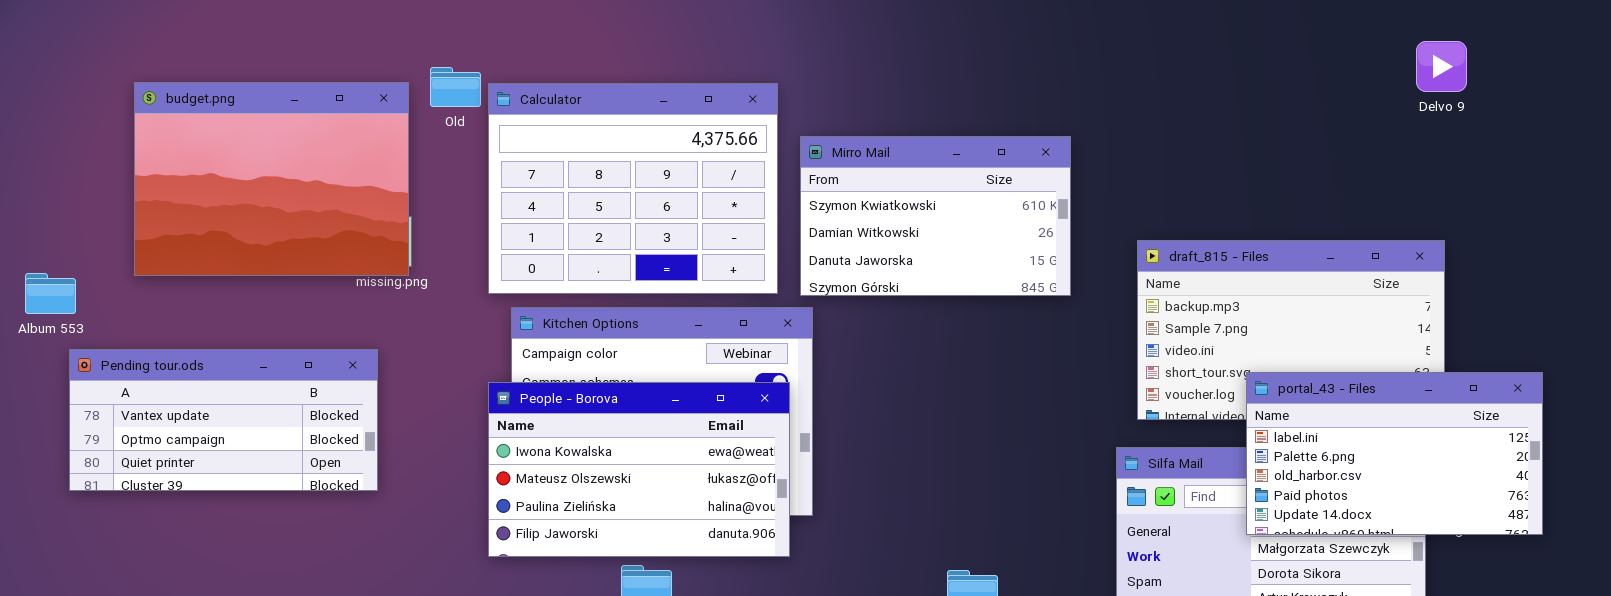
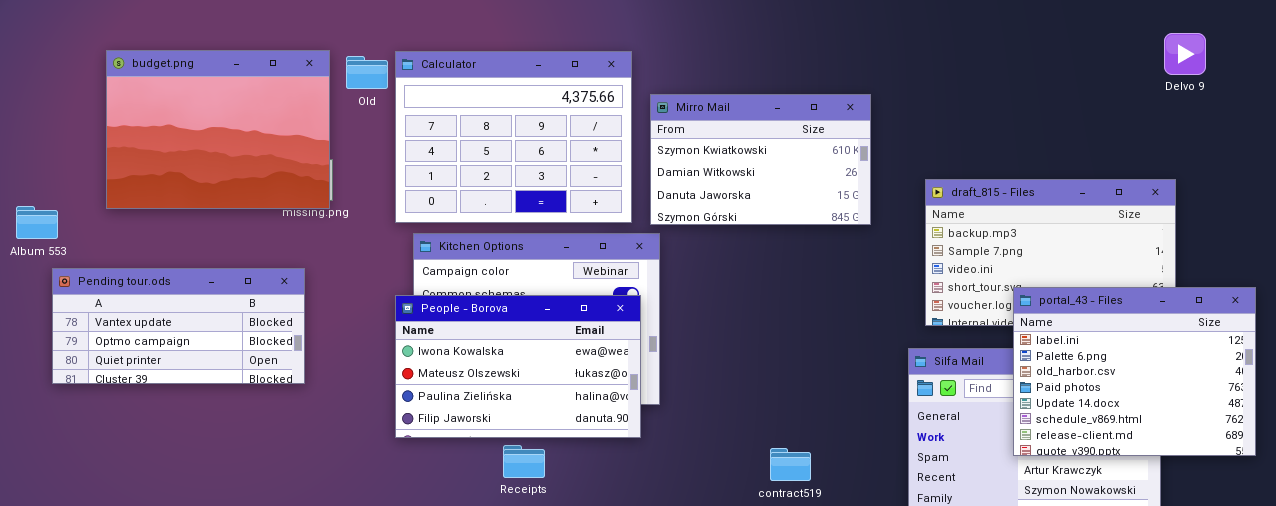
Delvo 9: [1416,41,1467,92] -> [1164,33,1206,75], moved
Old: [430,67,481,107] -> [346,56,388,89], moved
portal_43 - Files: [1246,372,1543,535] -> [1013,287,1256,456], resized

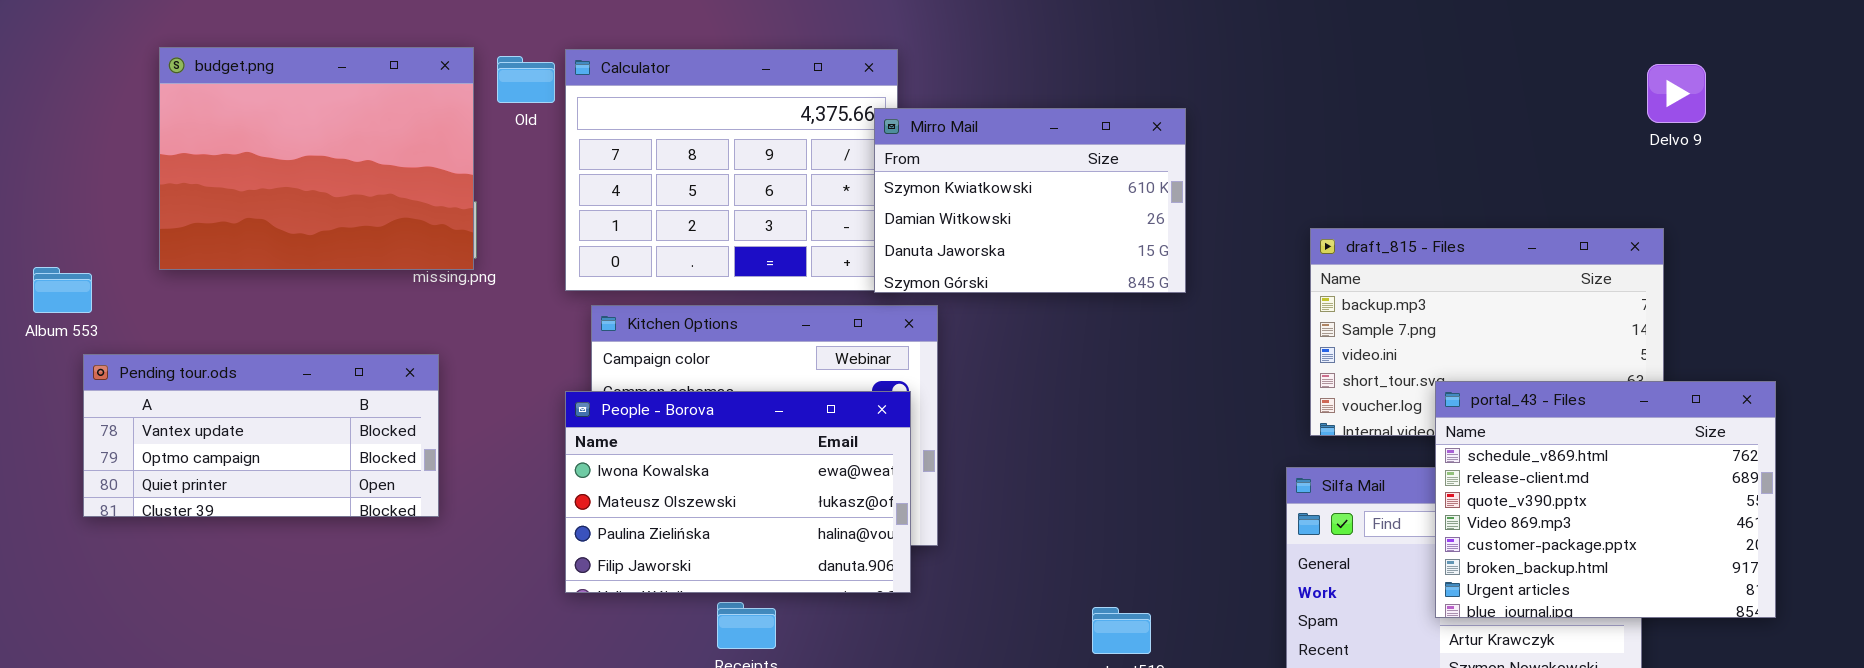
Delvo 9: [1164,33,1206,75] -> [1647,64,1706,123], moved
Mirro Mail: [650,94,871,225] -> [874,108,1186,293], moved
portal_43 - Files: [1013,287,1256,456] -> [1435,381,1776,618], scrolled down 5 rows

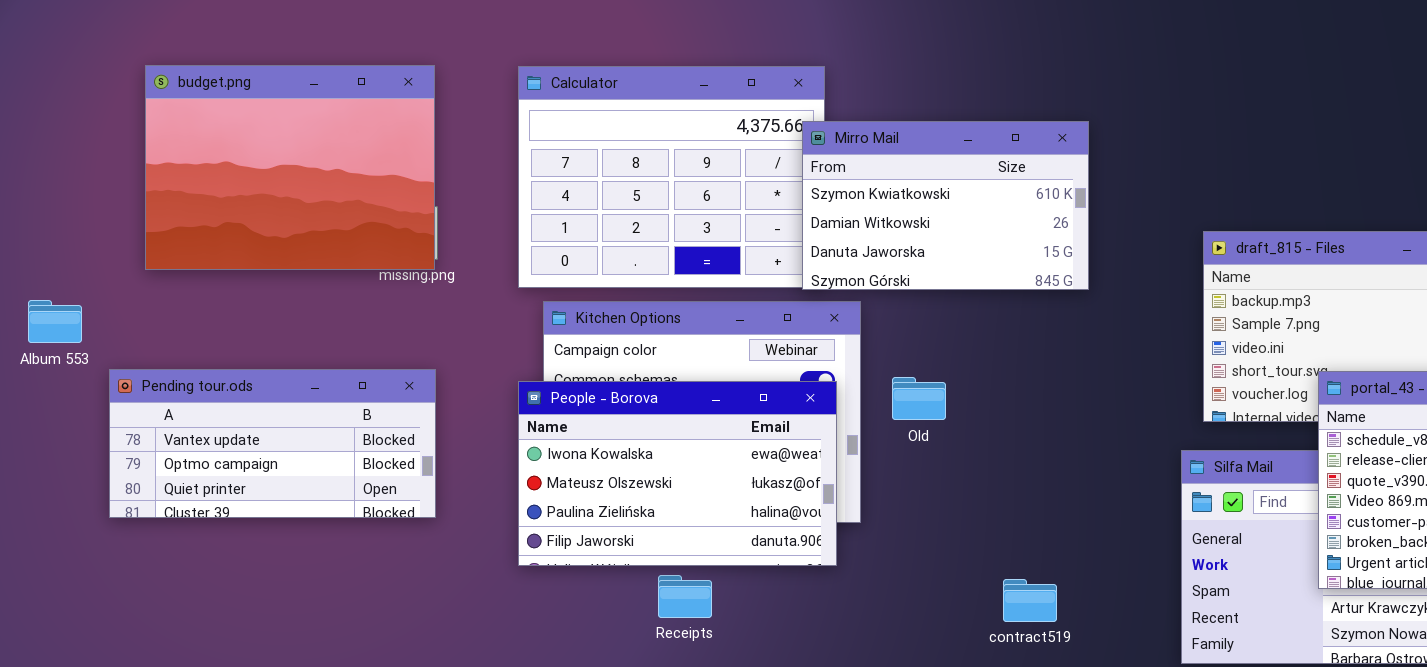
Old: [497,56,555,103] -> [892,377,946,420], moved
Album 553: [33,267,92,313] -> [28,300,82,343], moved
Pending tour.ods: [83,354,439,517] -> [109,369,436,518], moved

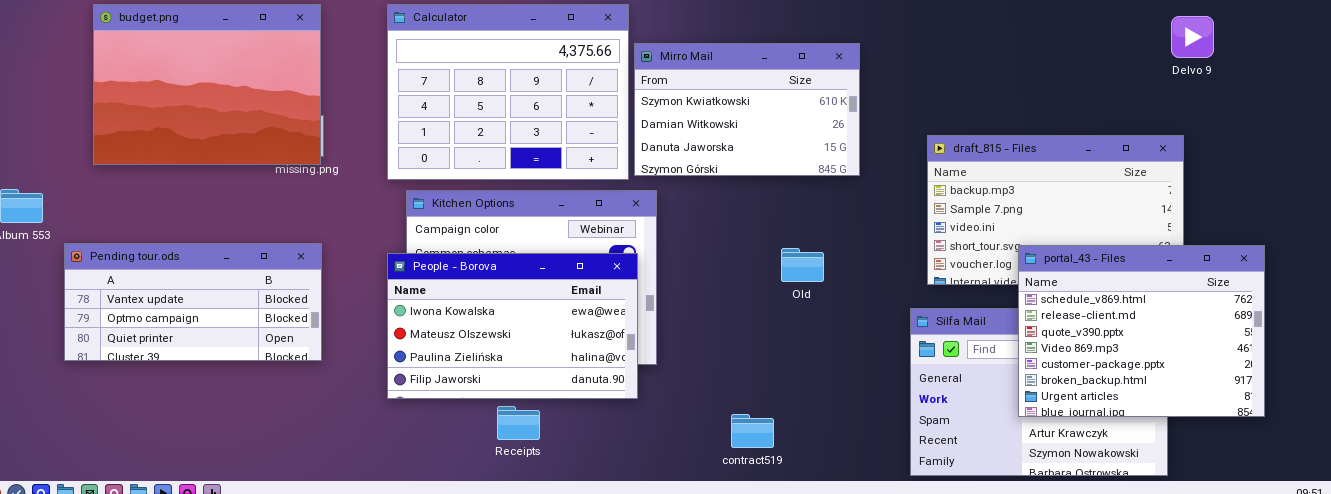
Mirro Mail: [802,121,1089,290] -> [634,43,860,176], moved
Old: [892,377,946,420] -> [781,248,824,282], moved
contract519: [1003,579,1057,622] -> [731,414,774,448], moved

